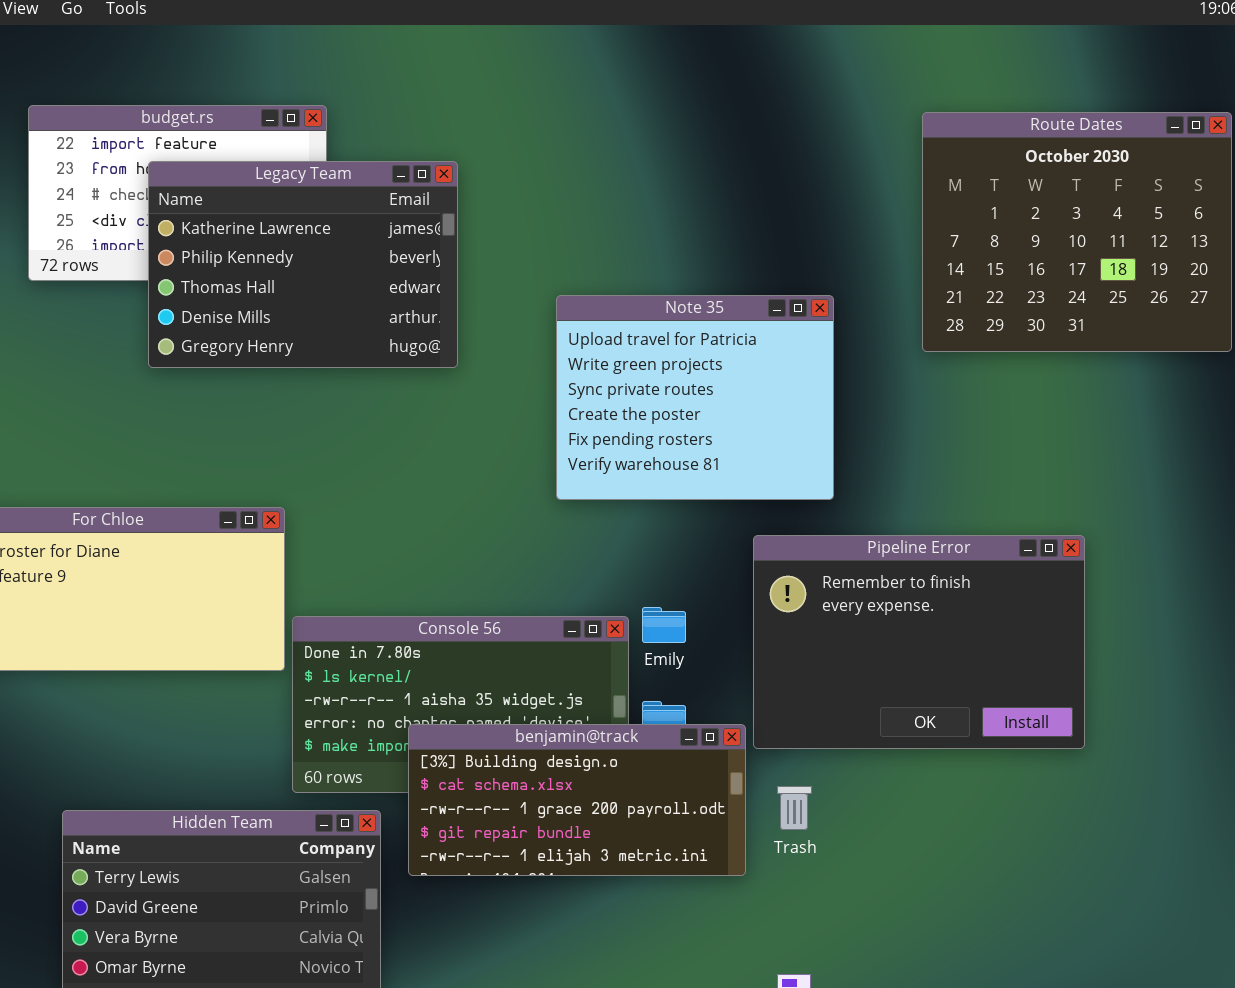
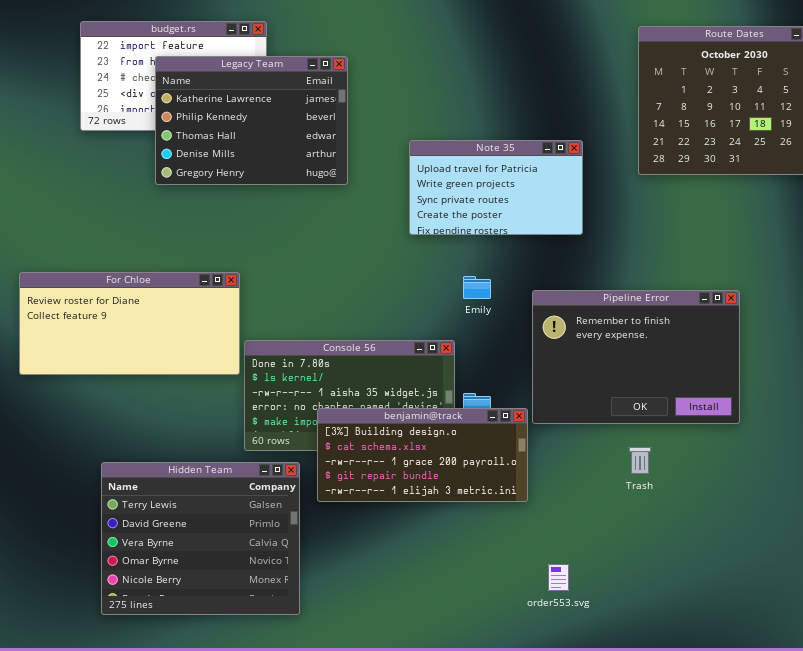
Note 35: [556,295,834,500] -> [409,140,583,235], resized
Emily: [642,607,686,643] -> [463,276,491,299], moved
Trash: [777,786,812,830] -> [629,447,651,474], moved

